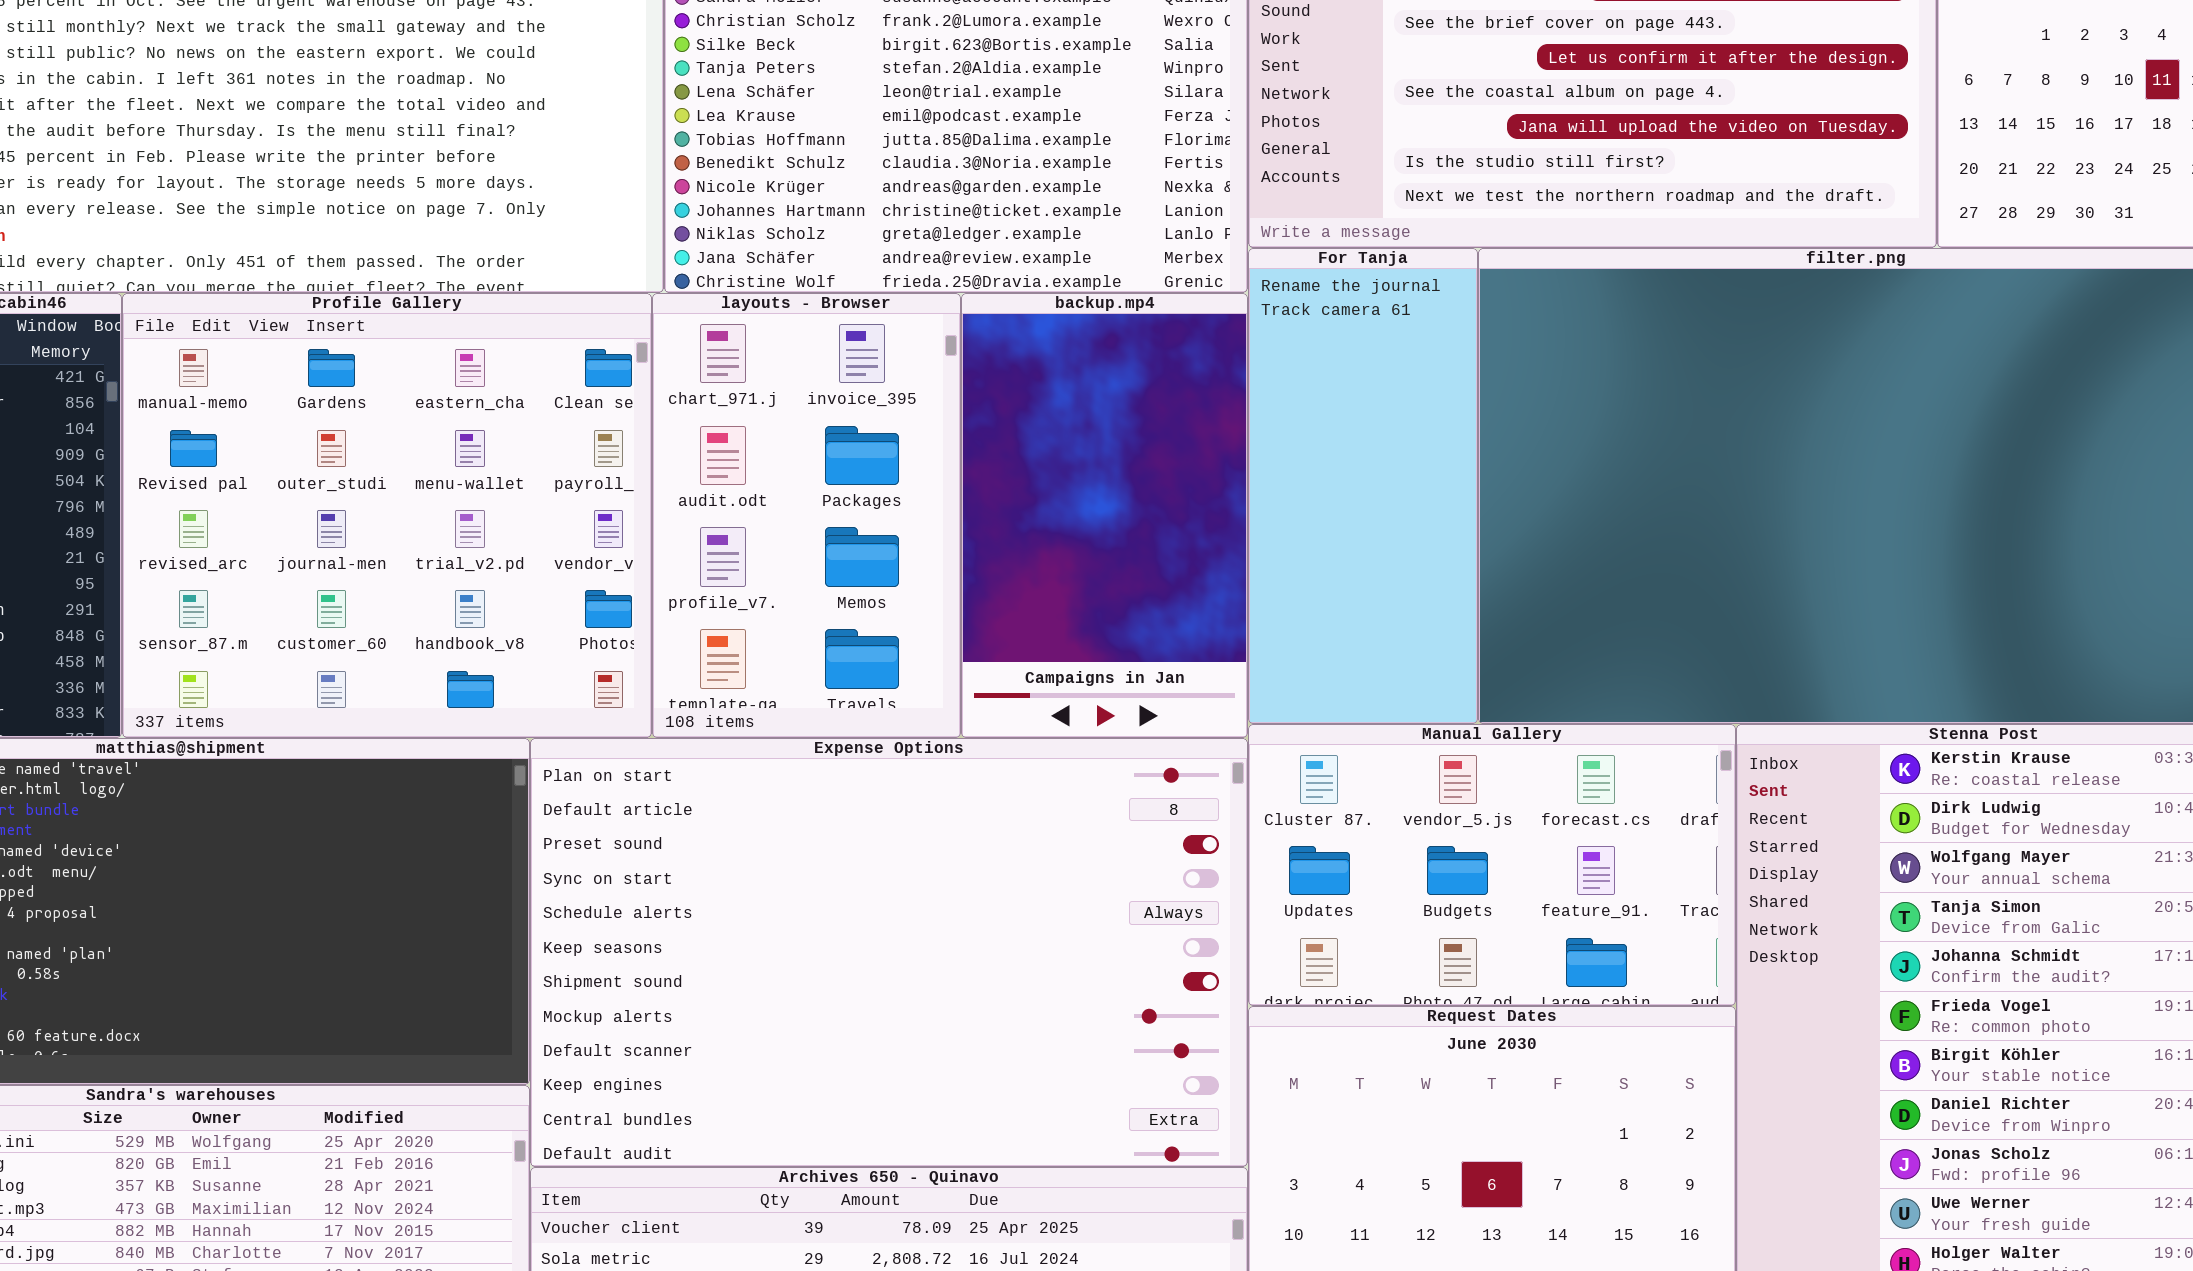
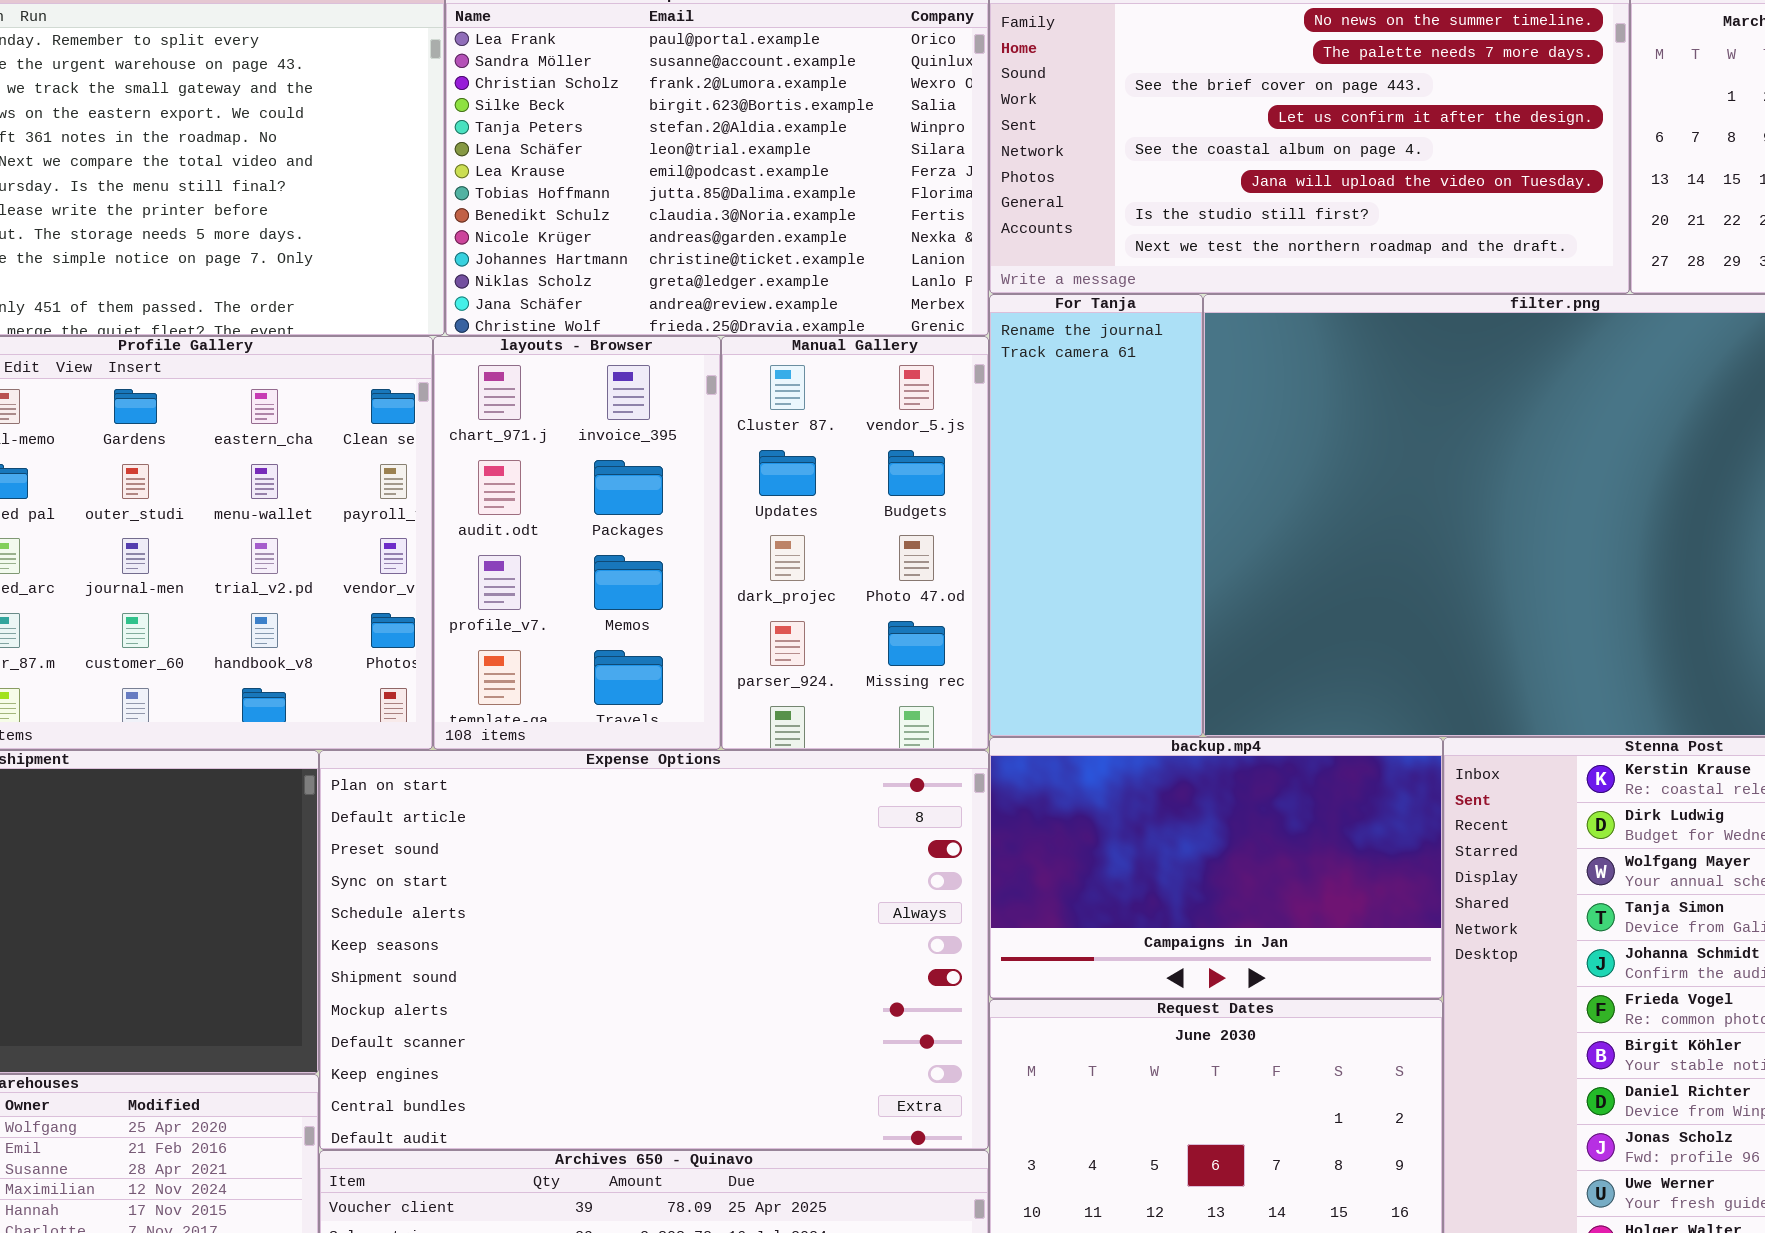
backup.mp4: [961,293,1248,738] -> [989,737,1443,999], moved, resized
Manual Gallery: [1248,724,1736,1006] -> [721,336,989,750], moved, resized

